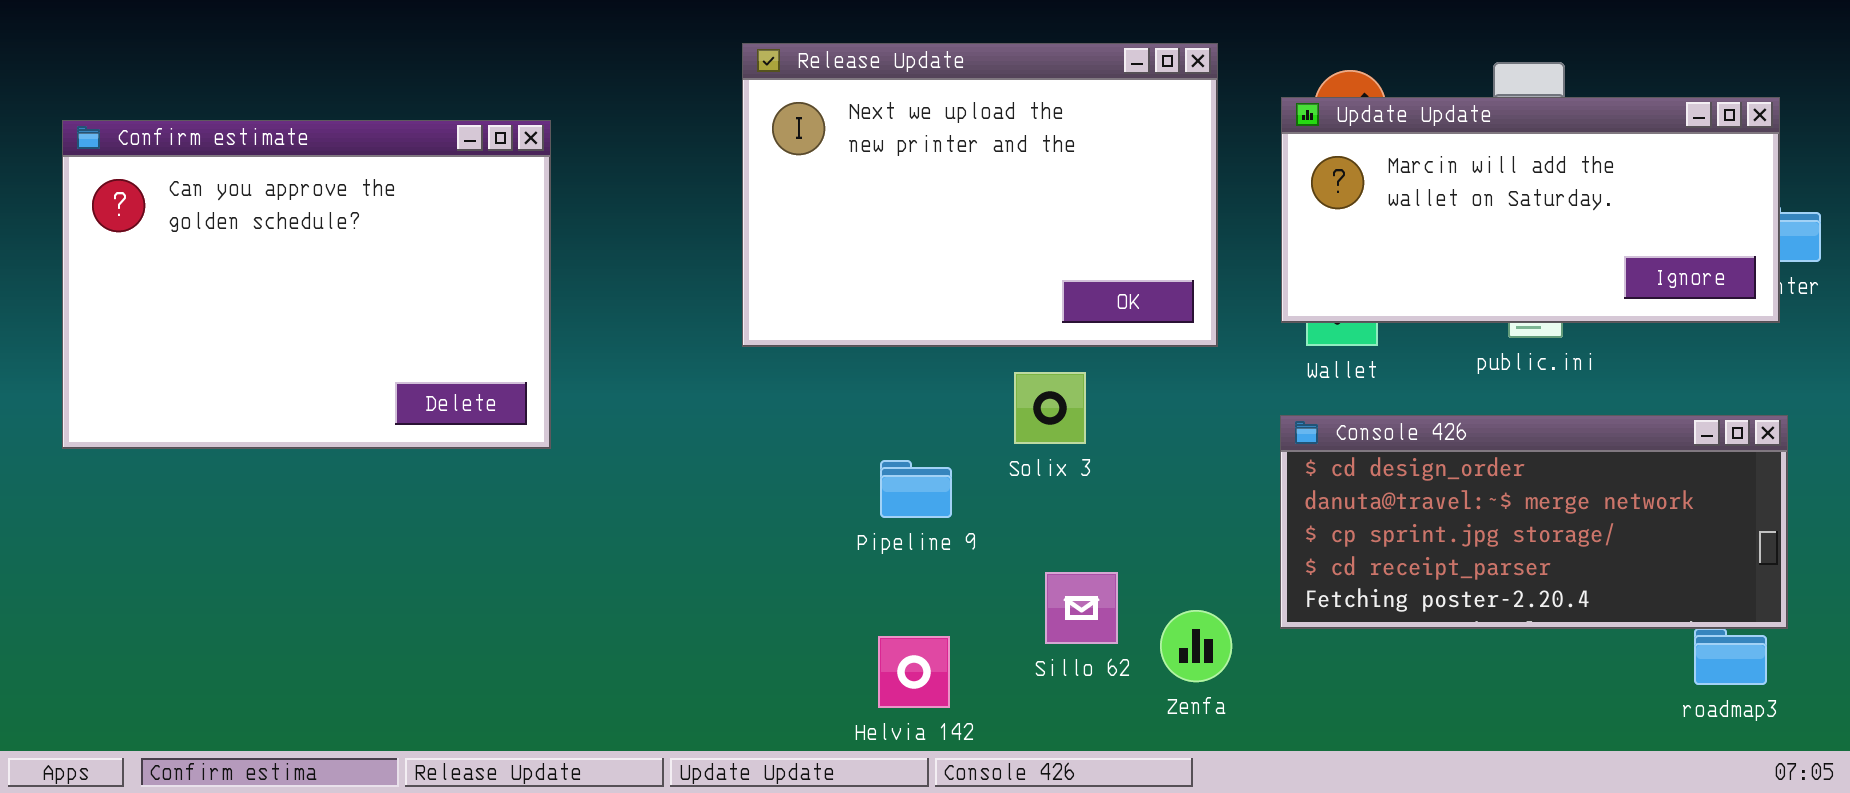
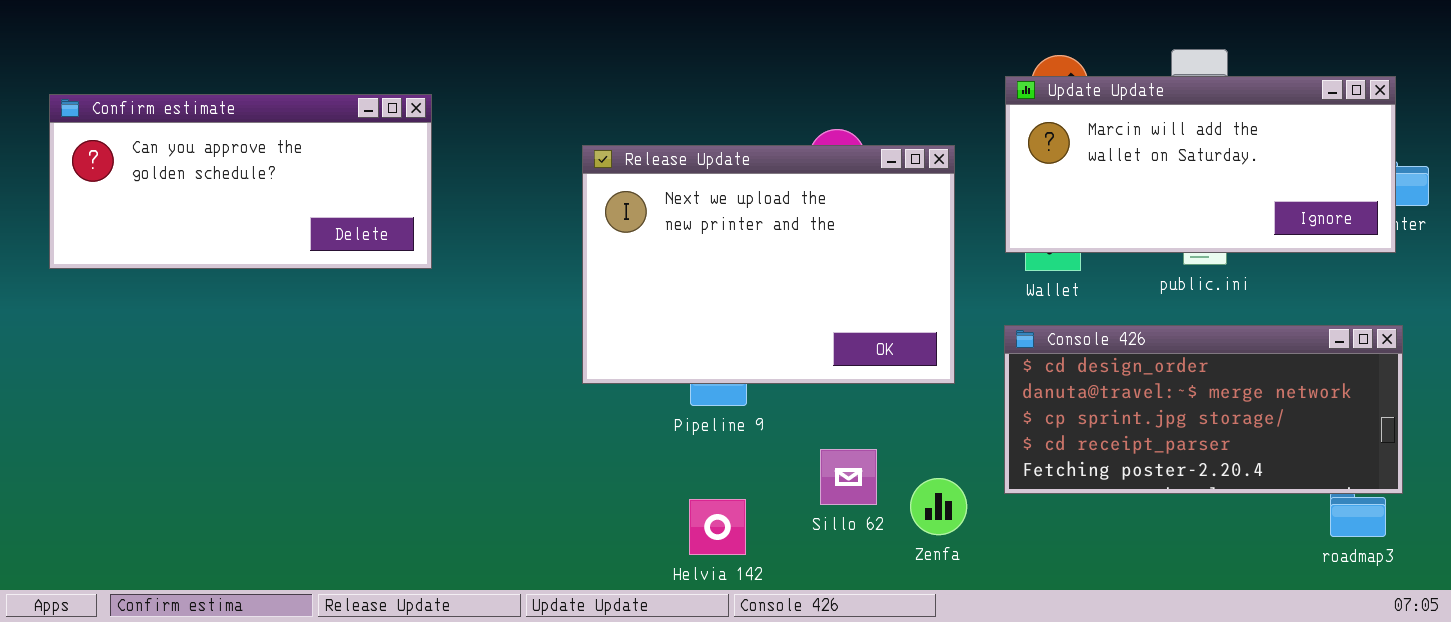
Release Update: [742,43,1218,347] -> [582,145,955,384], moved
Confirm estimate: [62,120,551,449] -> [49,94,432,269], resized

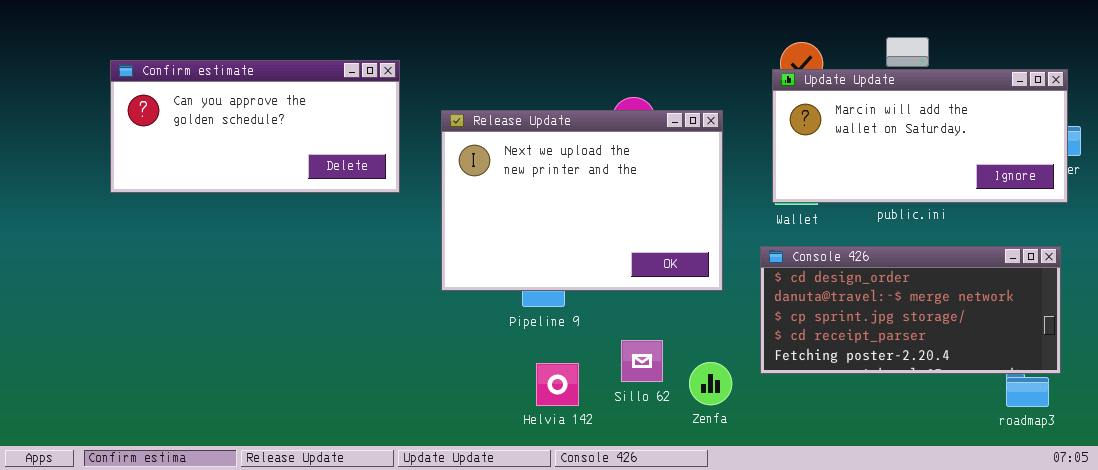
Update Update: [1005,76,1396,253] -> [772,69,1068,203], moved
Confirm estimate: [49,94,432,269] -> [110,60,400,193], moved
Helvia 142: [689,499,746,555] -> [536,363,579,406], moved

